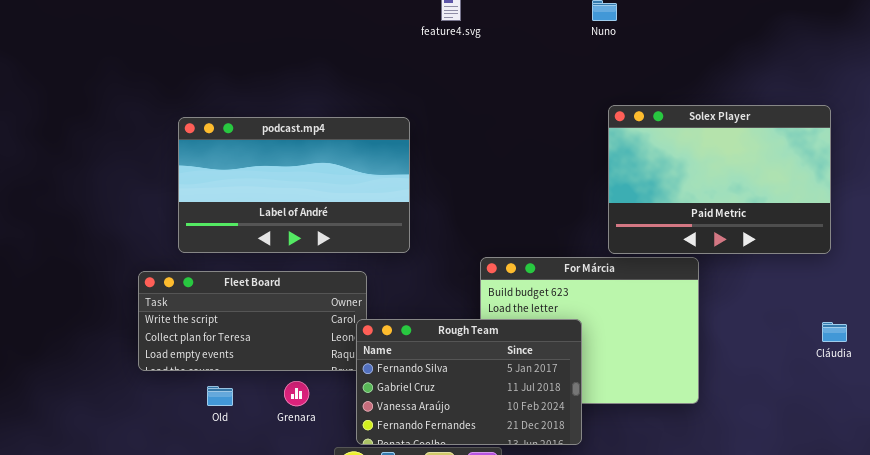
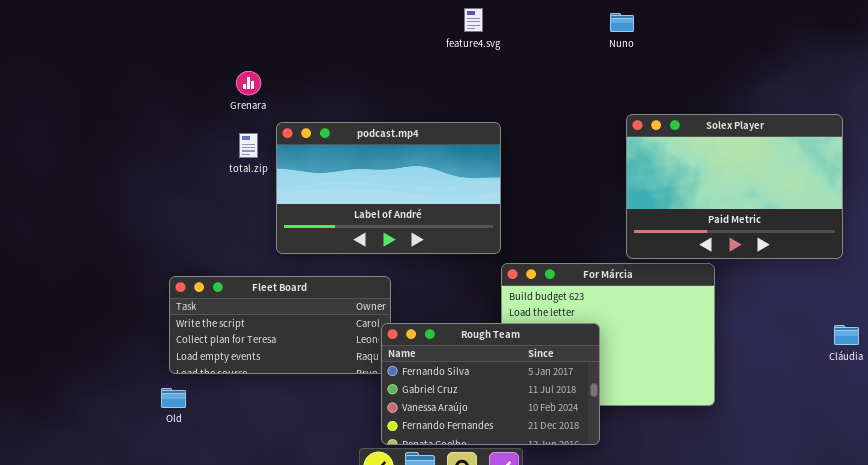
podcast.mp4: [178,117,410,253] -> [276,122,501,254], moved
Grenara: [284,381,309,406] -> [236,71,261,95], moved
Old: [207,386,233,406] -> [161,388,186,408], moved

